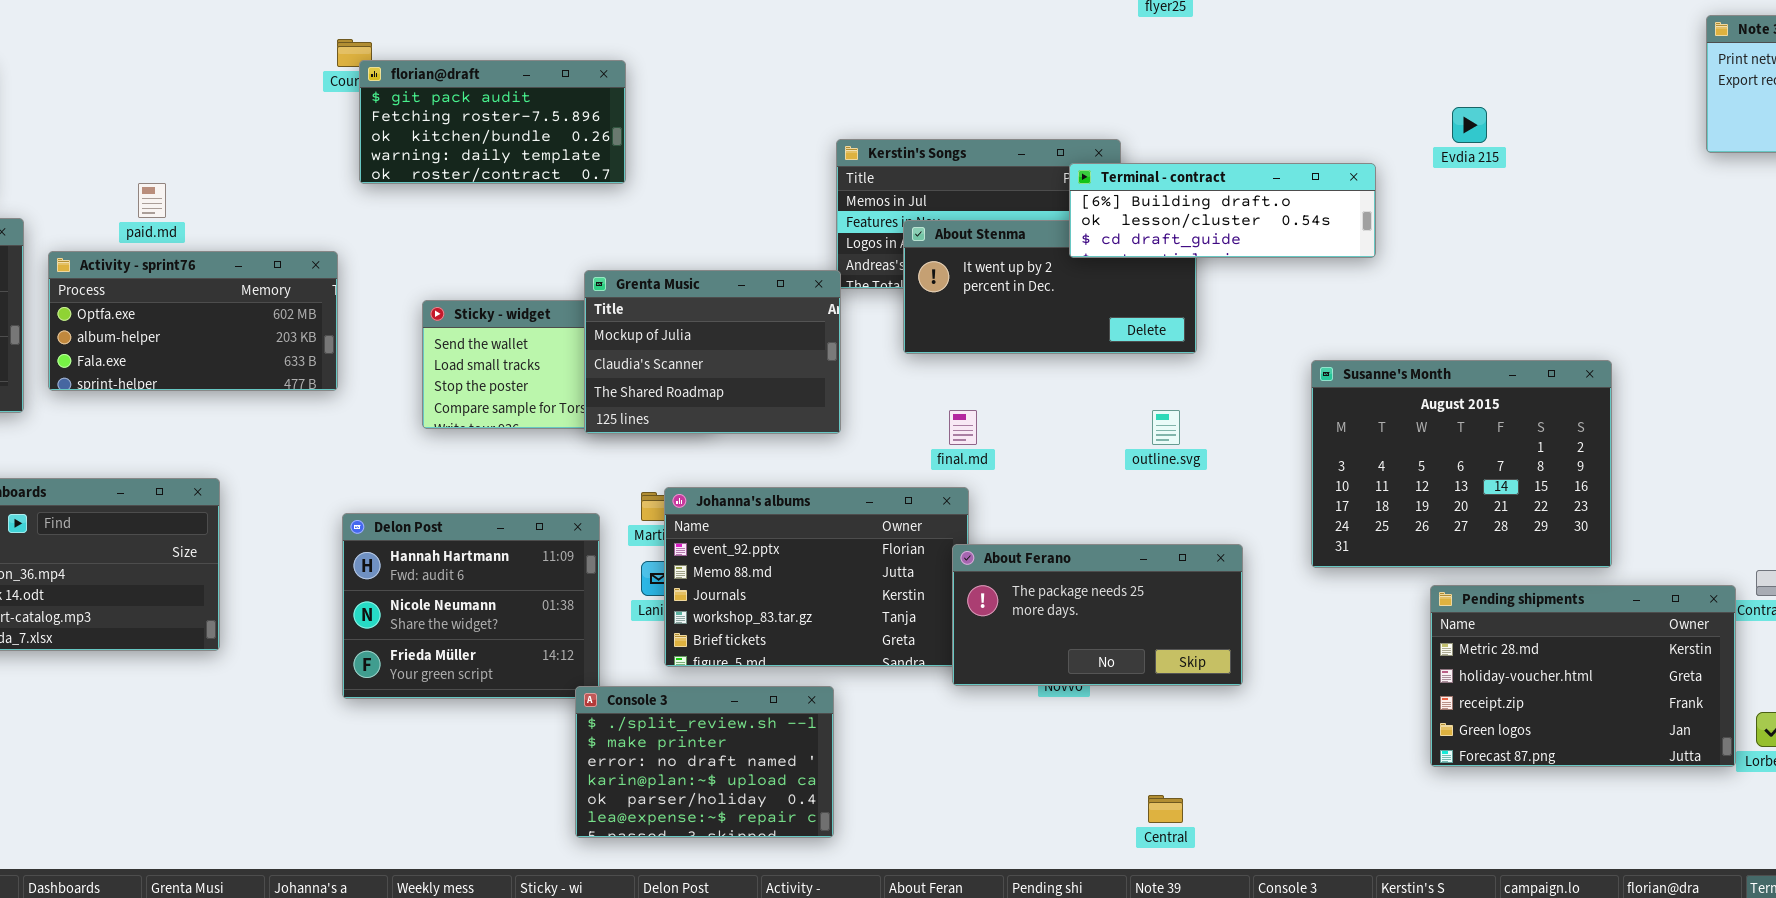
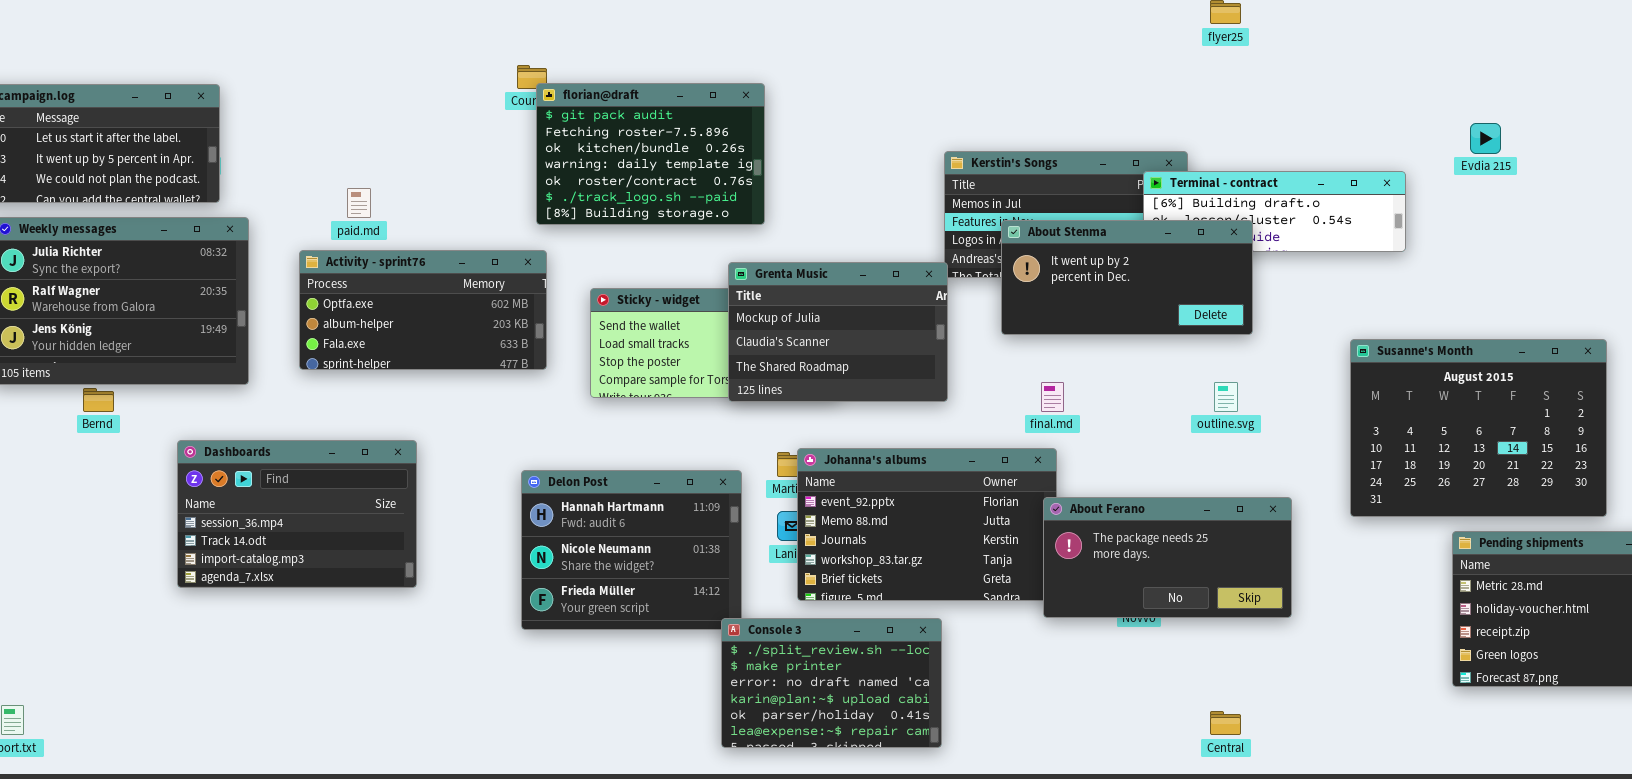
florian@draft: [359,60,626,184] -> [536,83,765,225], resized
About Stenma: [903,220,1197,354] -> [1001,220,1253,335], raised
Activity - sprint76: [48,251,338,391] -> [299,250,547,370], moved

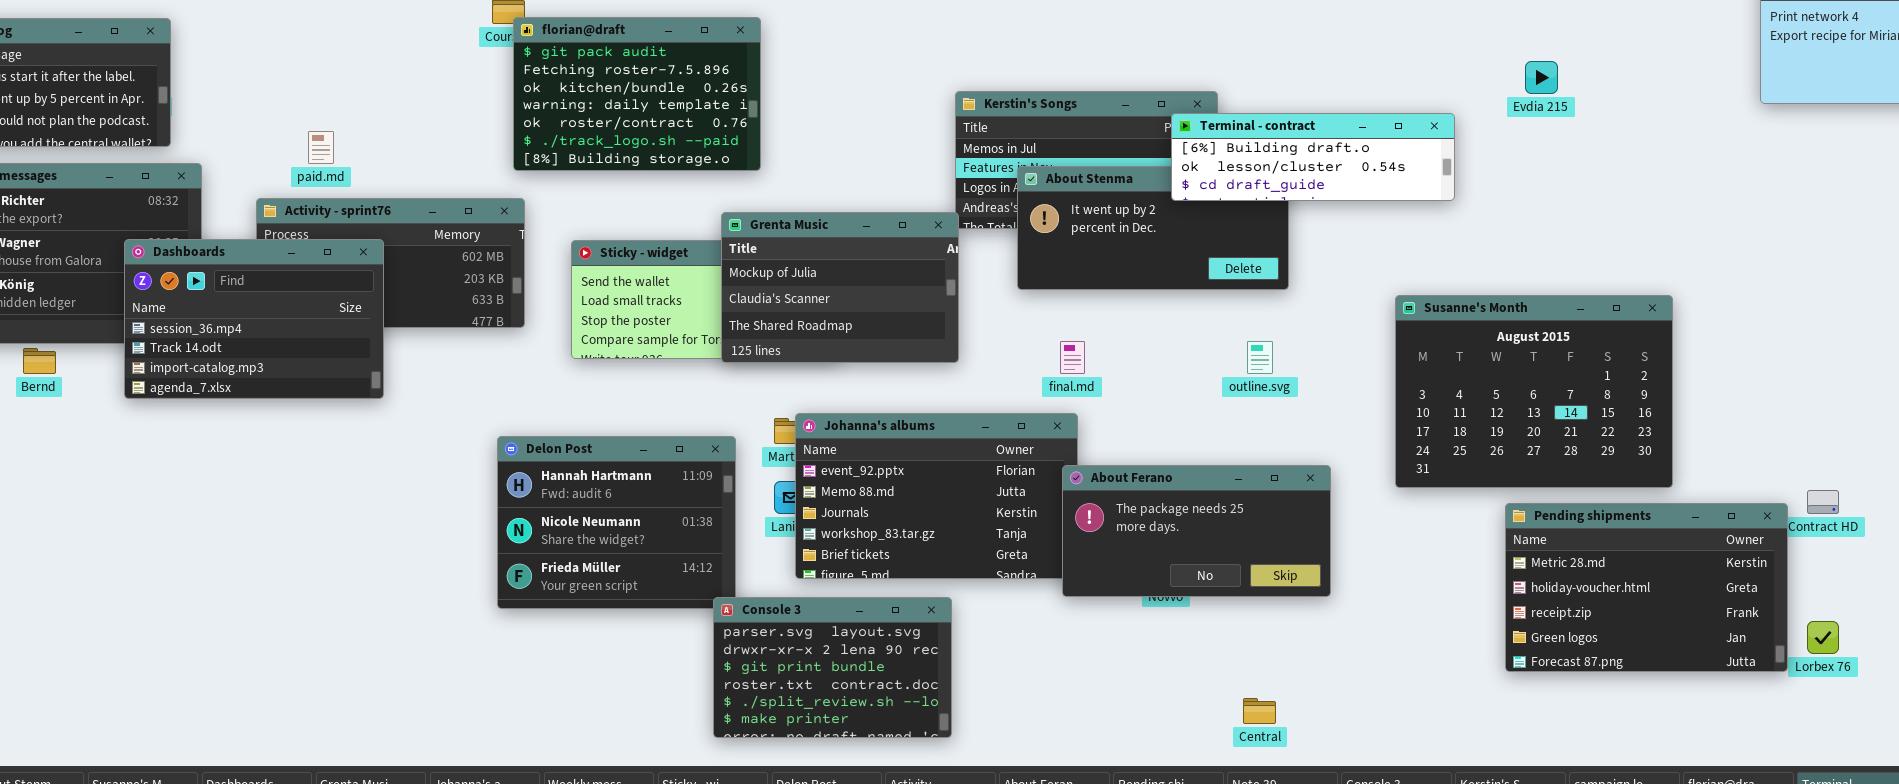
Terminal - contract: [1143,171,1406,252] -> [1171,113,1455,201], raised
Dashboards: [177,440,417,588] -> [124,239,384,399], moved
Console 3: [721,618,942,748] -> [713,597,952,738], scrolled up 4 rows

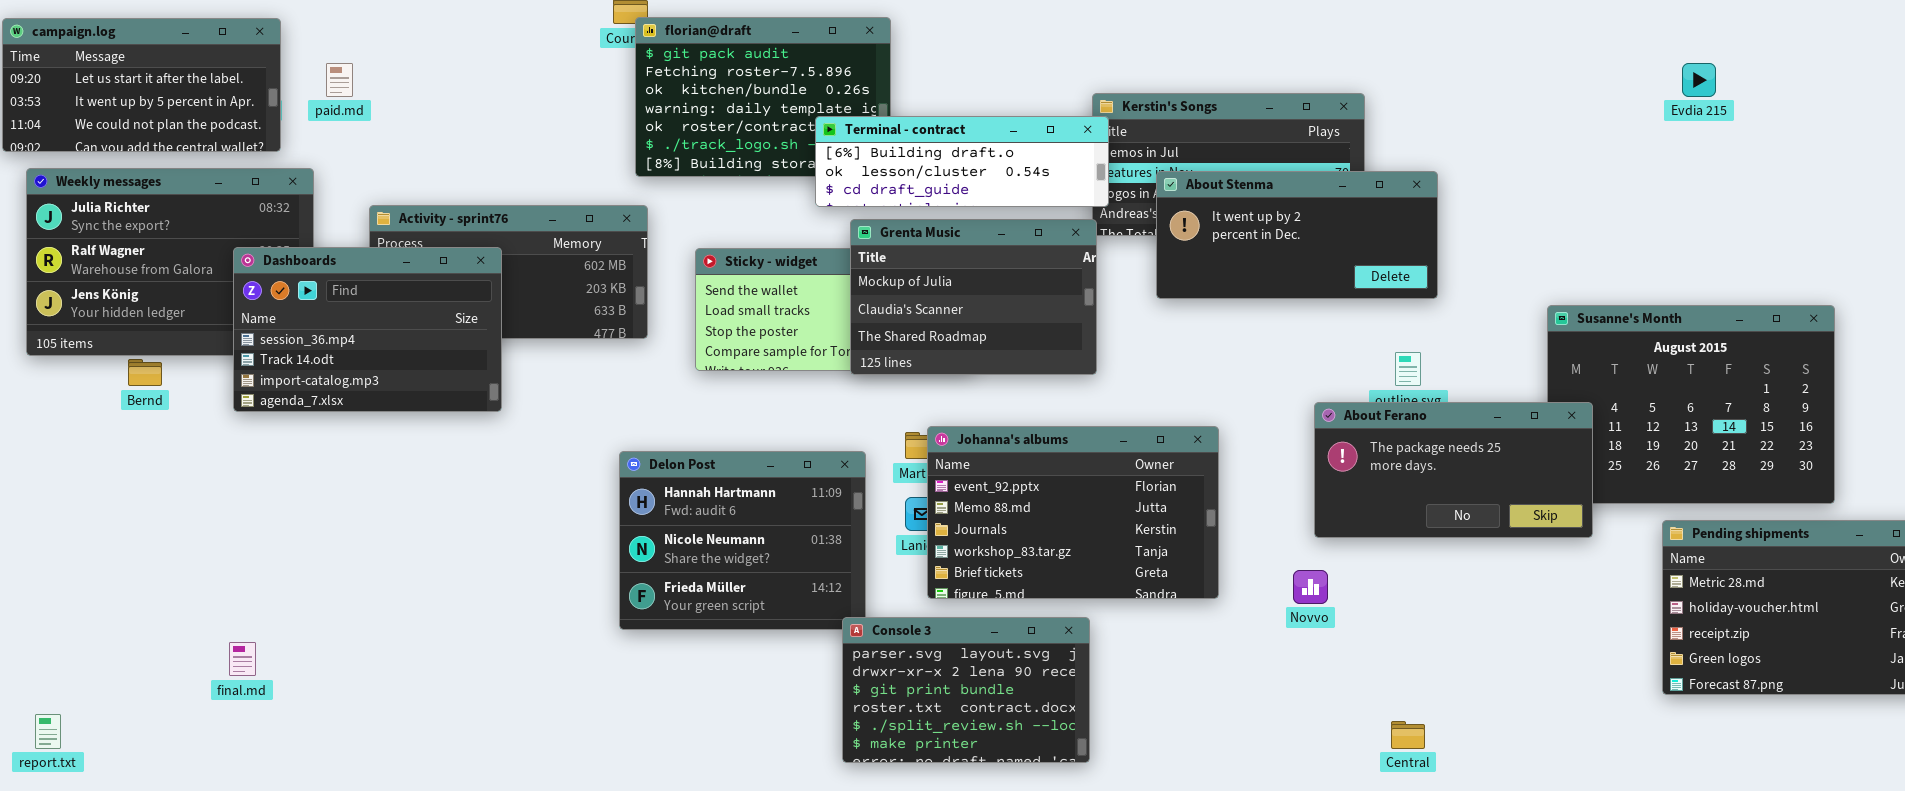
Terminal - contract: [1171,113,1455,201] -> [815,116,1109,207], moved
paid.md: [308,131,334,164] -> [326,63,353,97], moved
final.md: [1060,341,1085,374] -> [229,642,256,676], moved
About Ferano: [1062,465,1331,597] -> [1314,402,1593,538], moved

